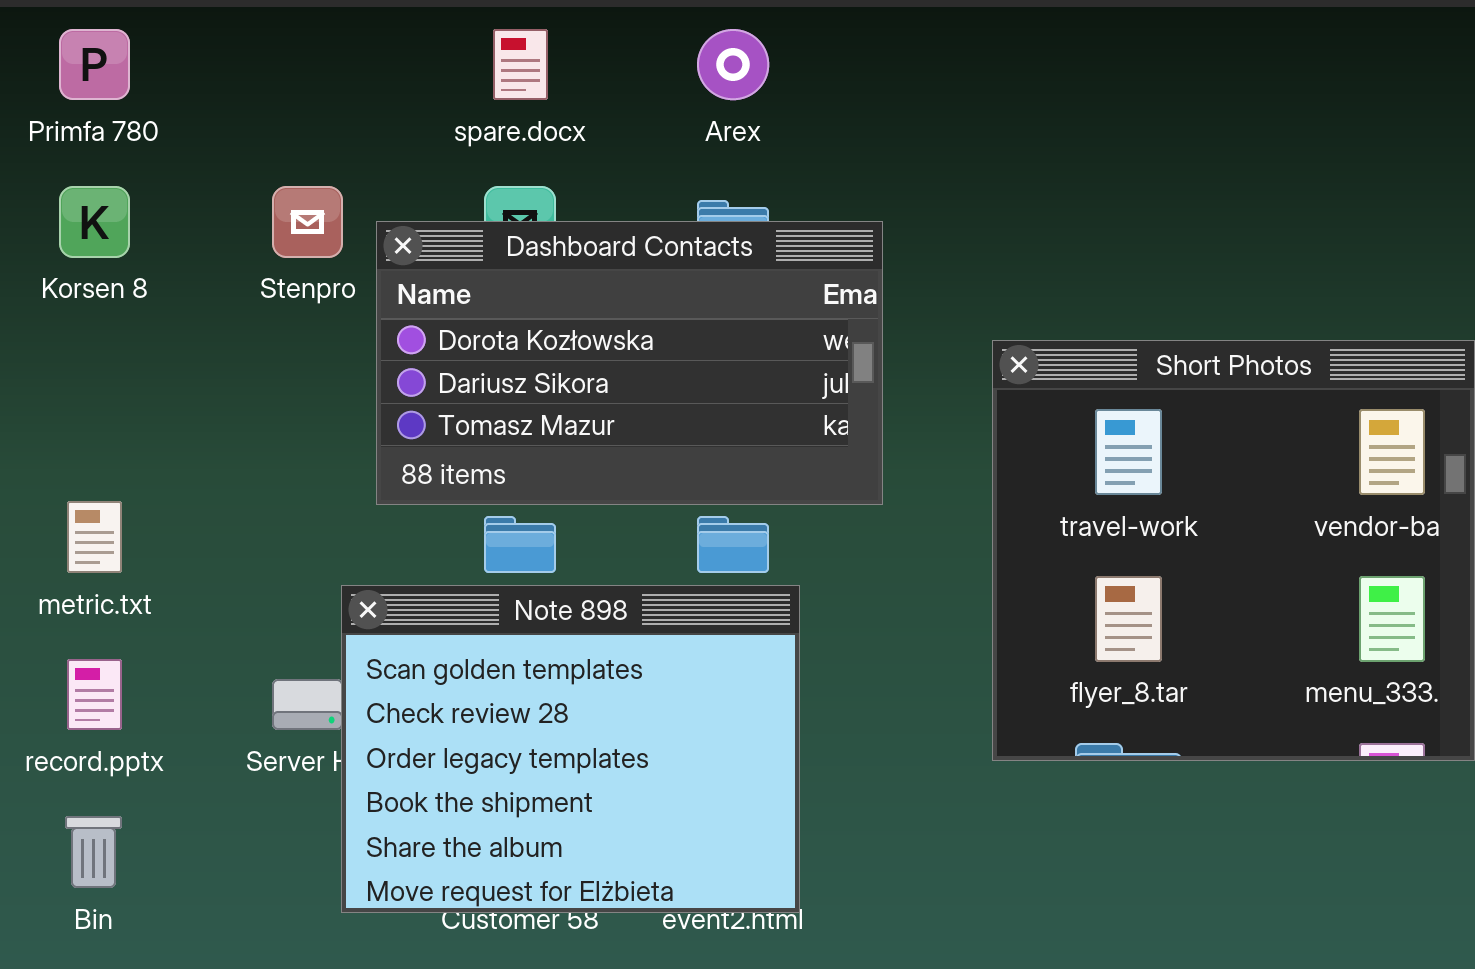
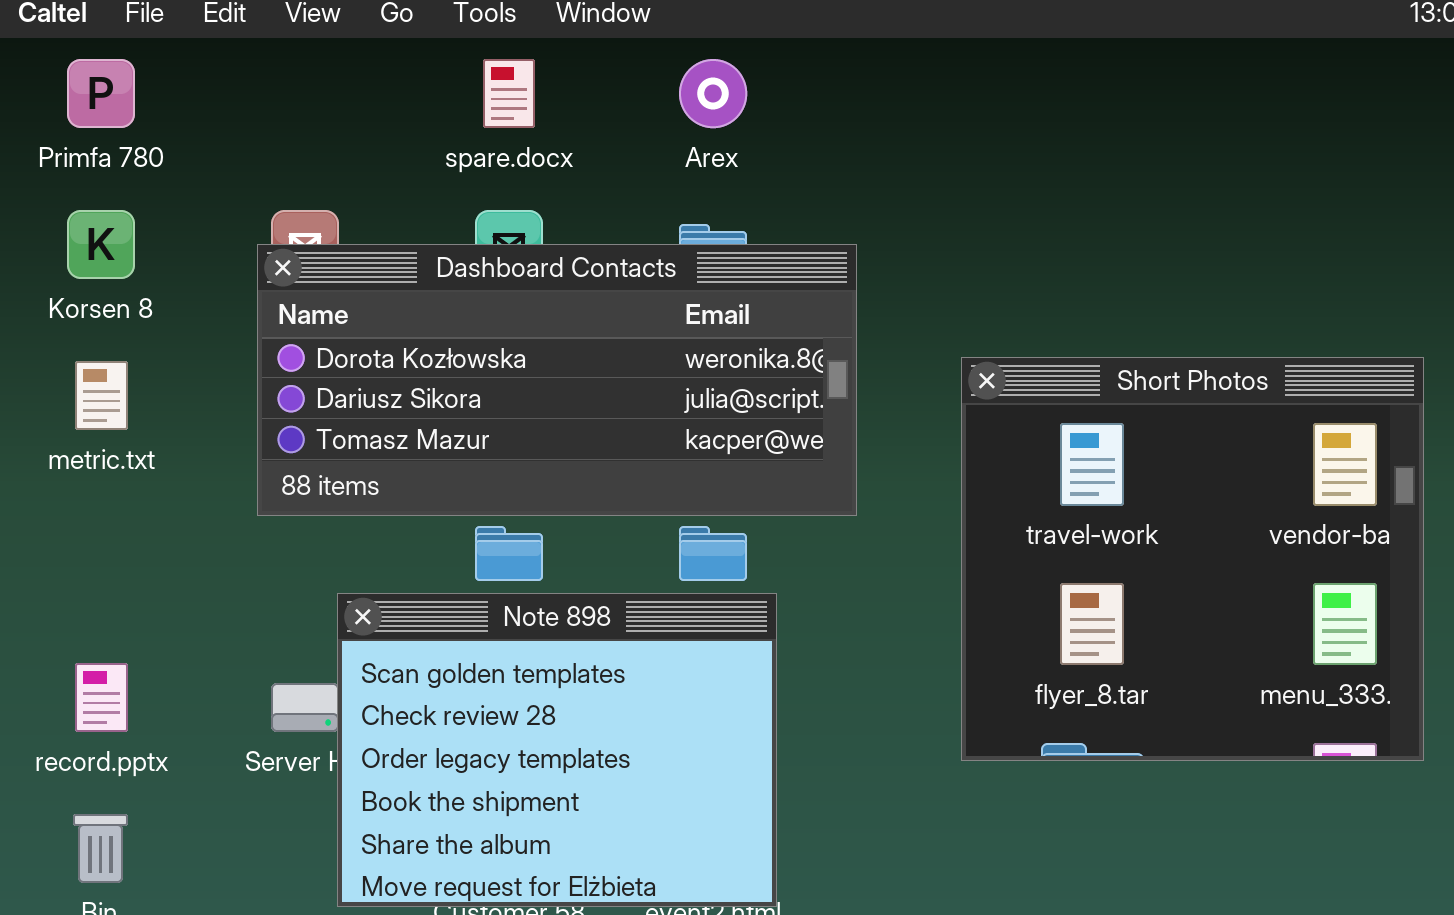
Dashboard Contacts: [376,221,883,505] -> [257,244,857,516], resized
metric.txt: [67,501,122,573] -> [75,361,128,430], moved

